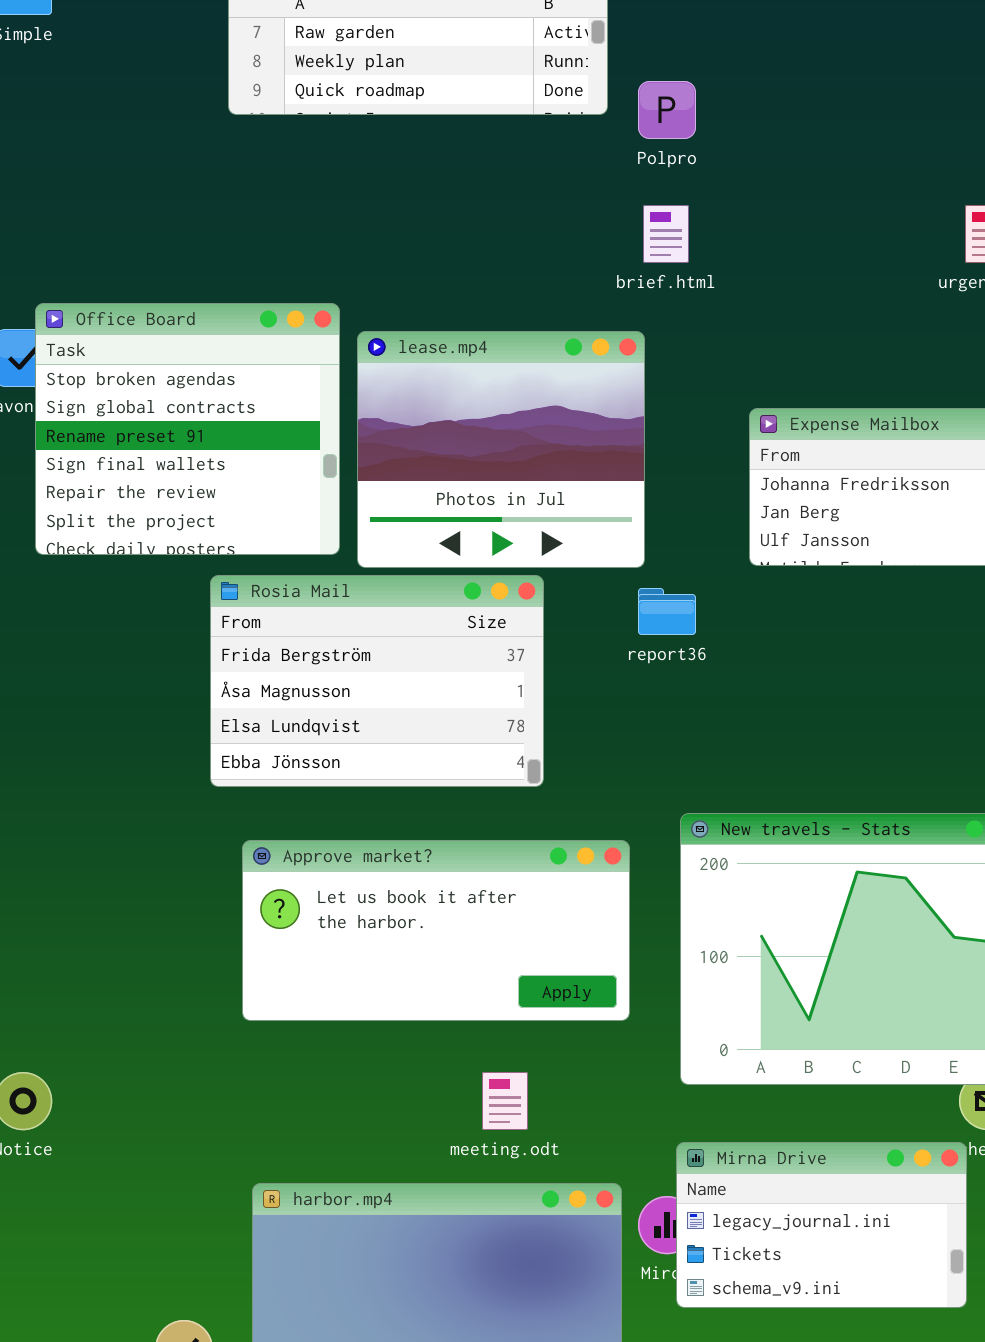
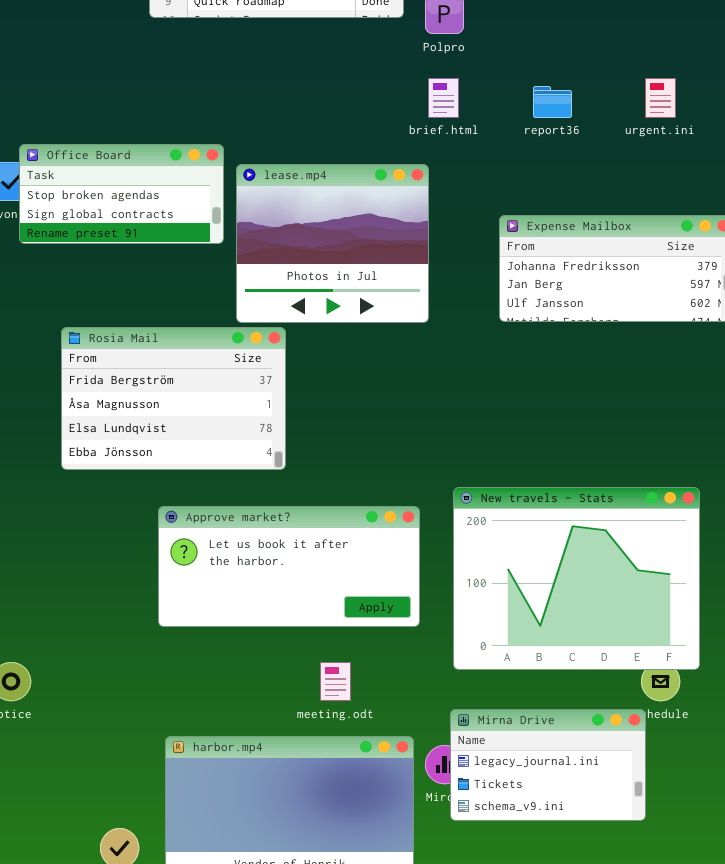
Office Board: [35,303,340,555] -> [19,144,224,244], resized
Rosia Mail: [210,575,544,787] -> [61,327,286,470], moved
report36: [638,588,696,635] -> [533,86,572,118], moved

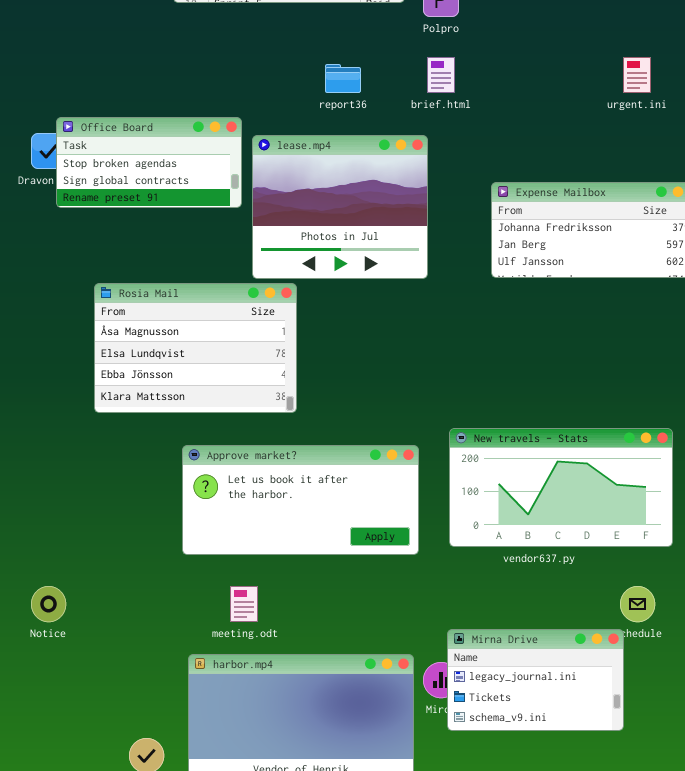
report36: [533,86,572,118] -> [325,64,361,93], moved
Rosia Mail: [61,327,286,470] -> [94,283,297,413], scrolled down 1 row
New travels - Stats: [453,487,700,670] -> [449,428,673,547], resized
meeting.odt: [320,662,351,701] -> [230,586,258,622], moved

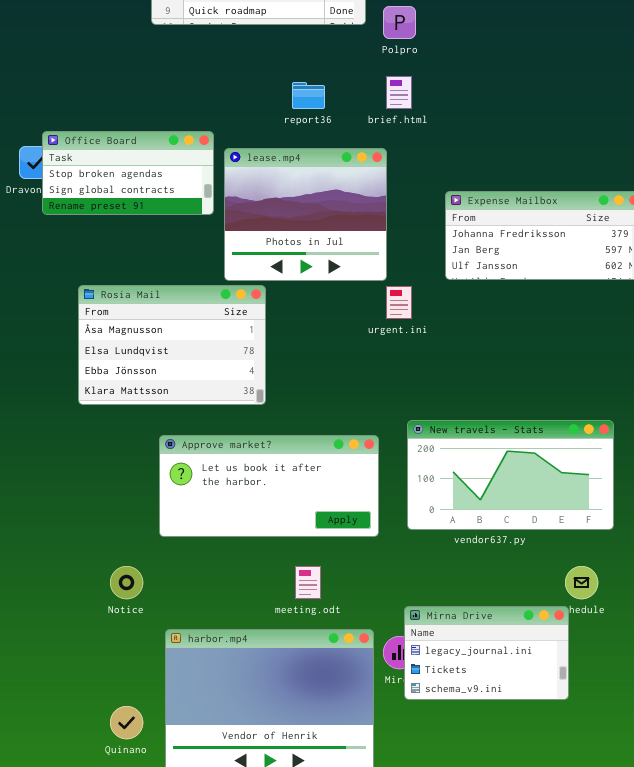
urgent.ini: [623,57,651,93] -> [386,286,412,319], moved
Notice: [31,586,66,622] -> [110,566,143,599], moved
meeting.odt: [230,586,258,622] -> [295,566,321,599], moved

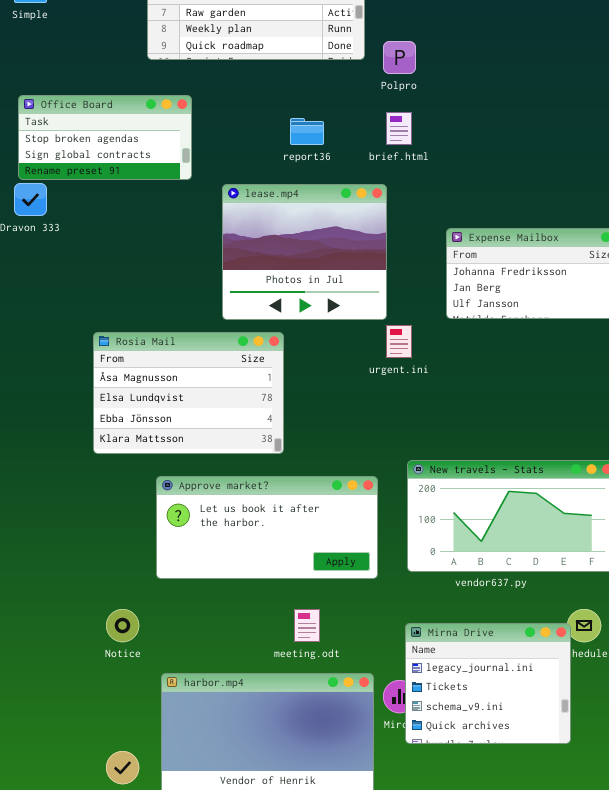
Office Board: [42,131,214,215] -> [18,95,192,180], moved
Rosia Mail: [78,285,266,405] -> [93,332,284,454], moved
Mirna Drive: [404,606,569,700] -> [405,623,571,744], resized

